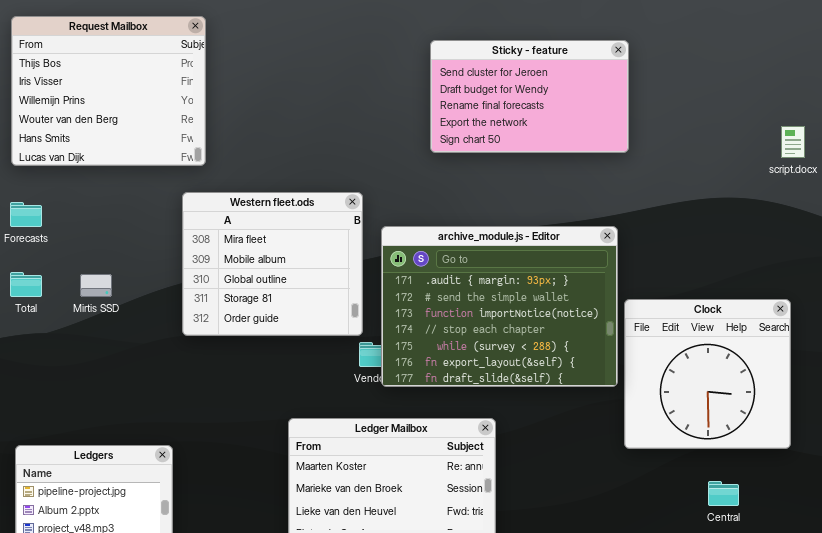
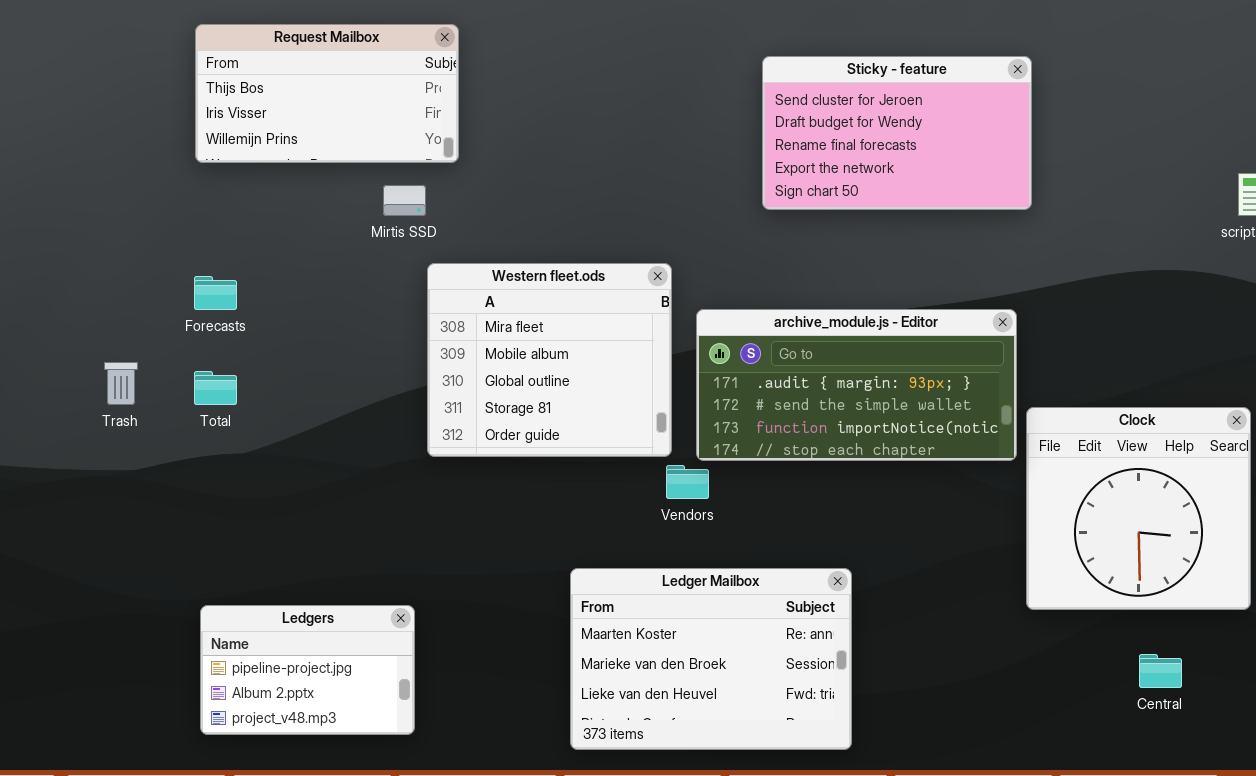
Request Mailbox: [11,16,206,166] -> [195,24,459,163], resized
archive_module.js - Editor: [381,226,618,387] -> [696,309,1017,461], resized
Mirtis SSD: [80,274,112,297] -> [383,185,426,216], moved

